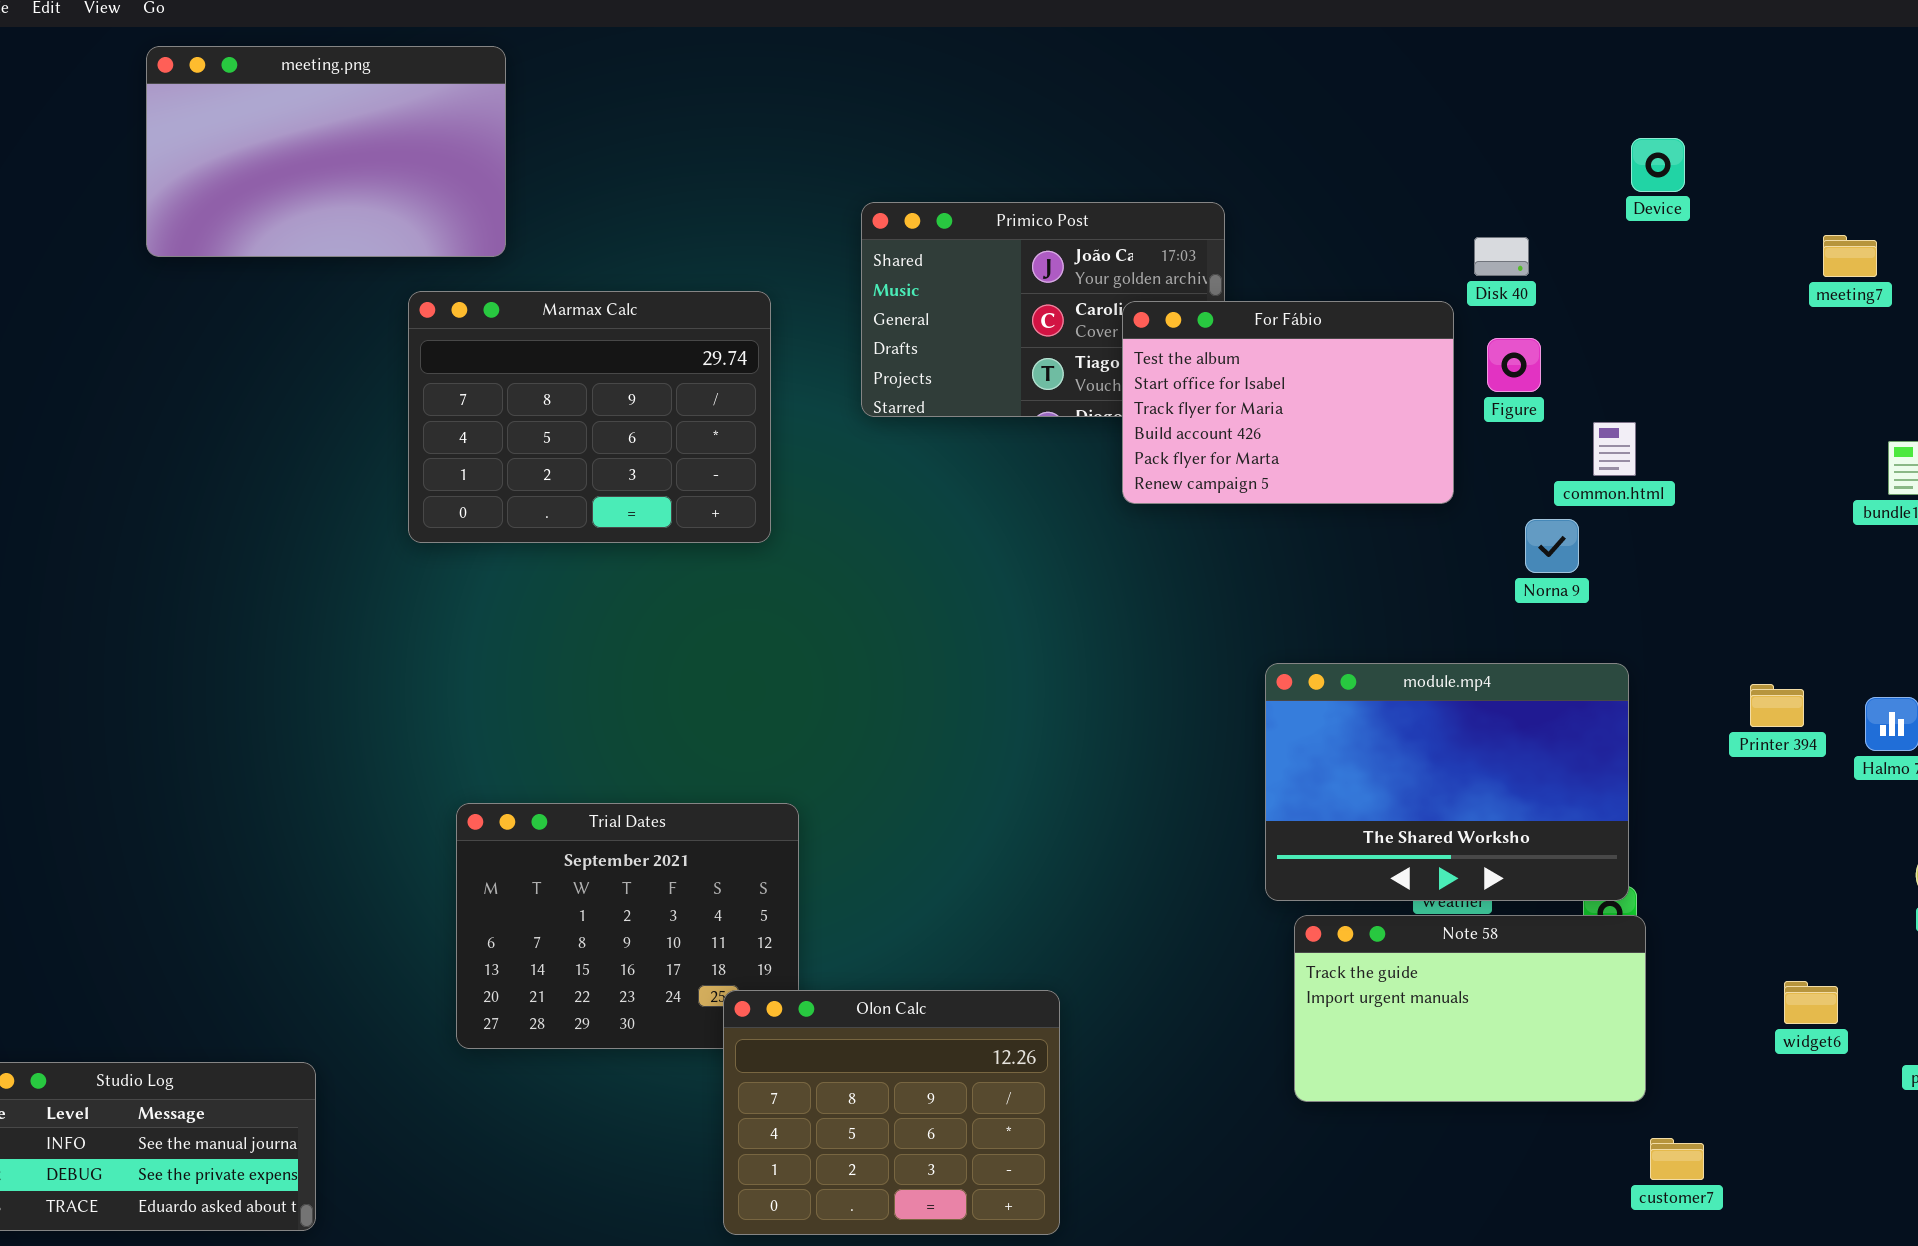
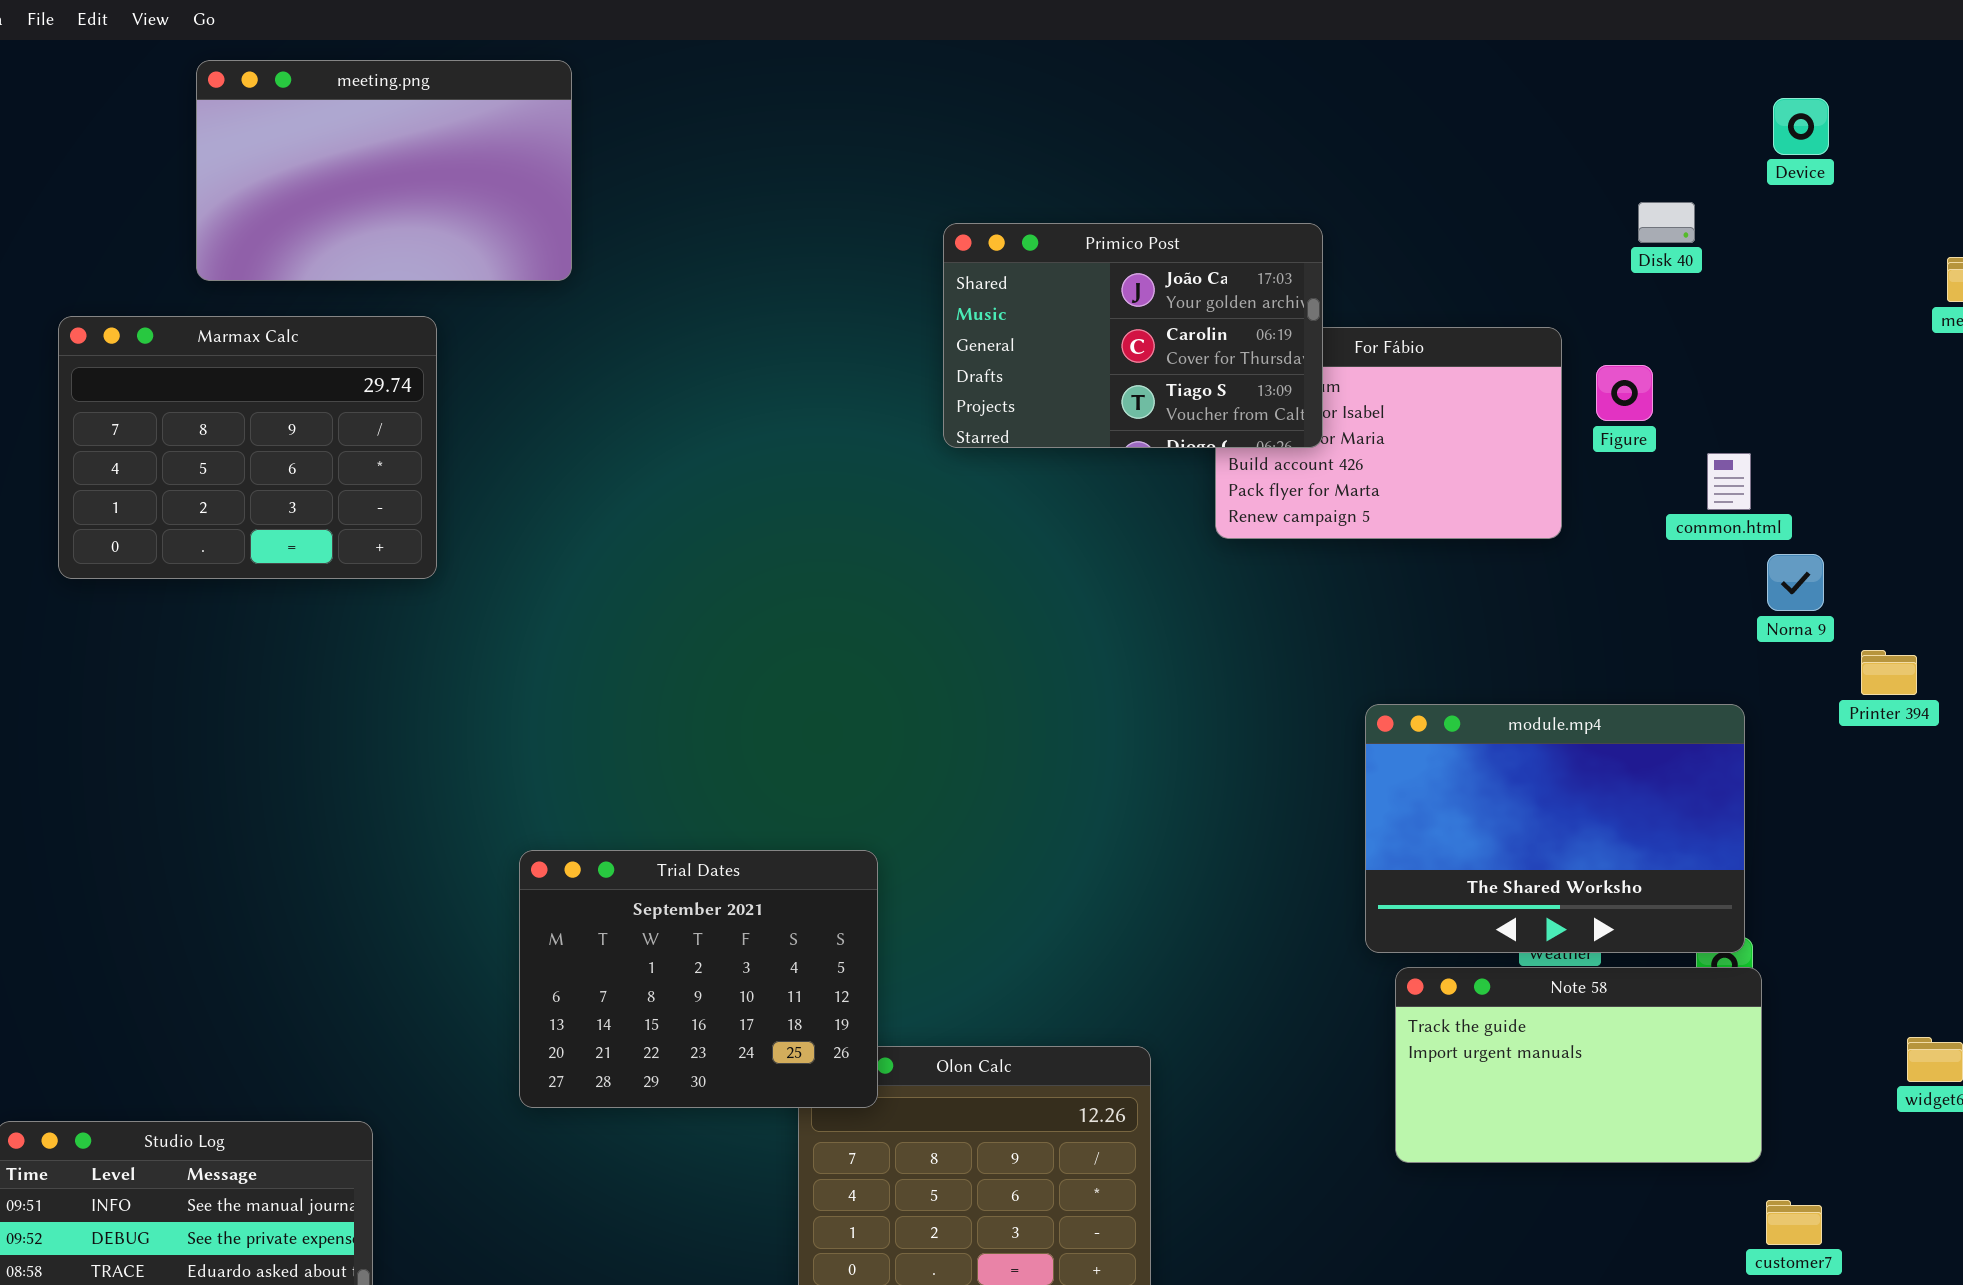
Device: [1631,138,1685,192] -> [1773,98,1829,155], moved
Primico Post: [861,202,1225,417] -> [943,223,1323,448], raised
Disk 40: [1474,237,1529,276] -> [1638,202,1695,243], moved
Marmax Calc: [408,291,771,543] -> [58,316,437,579], moved
Norna 9: [1525,519,1579,573] -> [1767,554,1824,611], moved
Printer 394: [1750,684,1804,727] -> [1861,650,1917,695], moved
Trial Dates: [456,803,799,1049] -> [519,850,878,1108], raised

